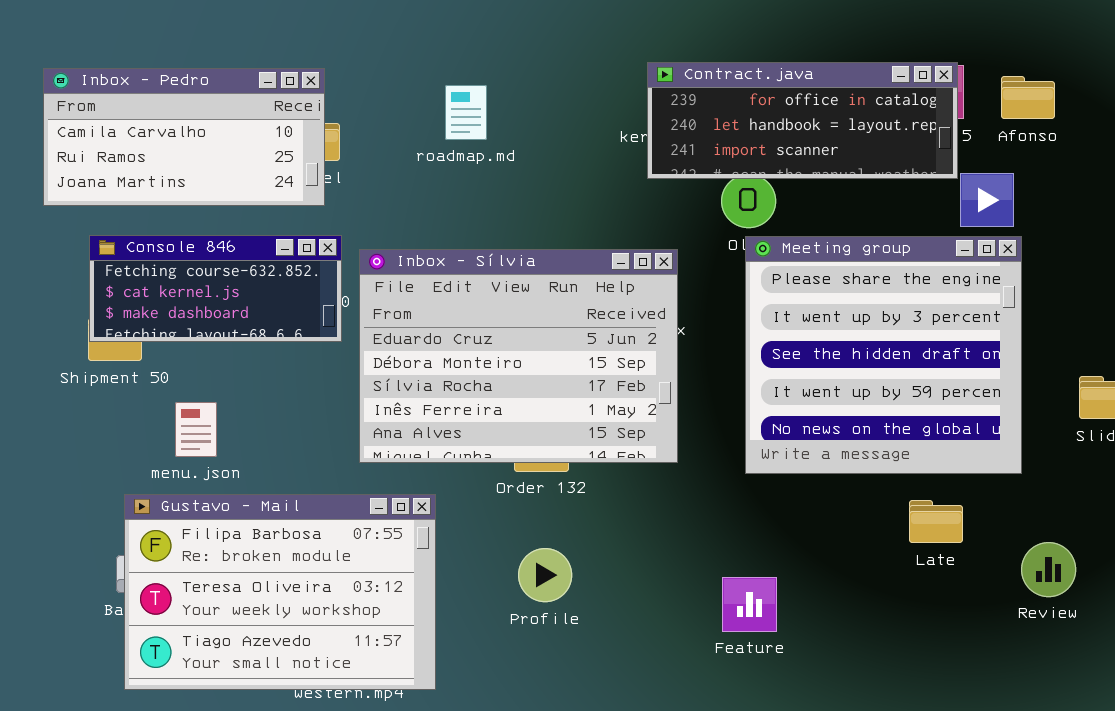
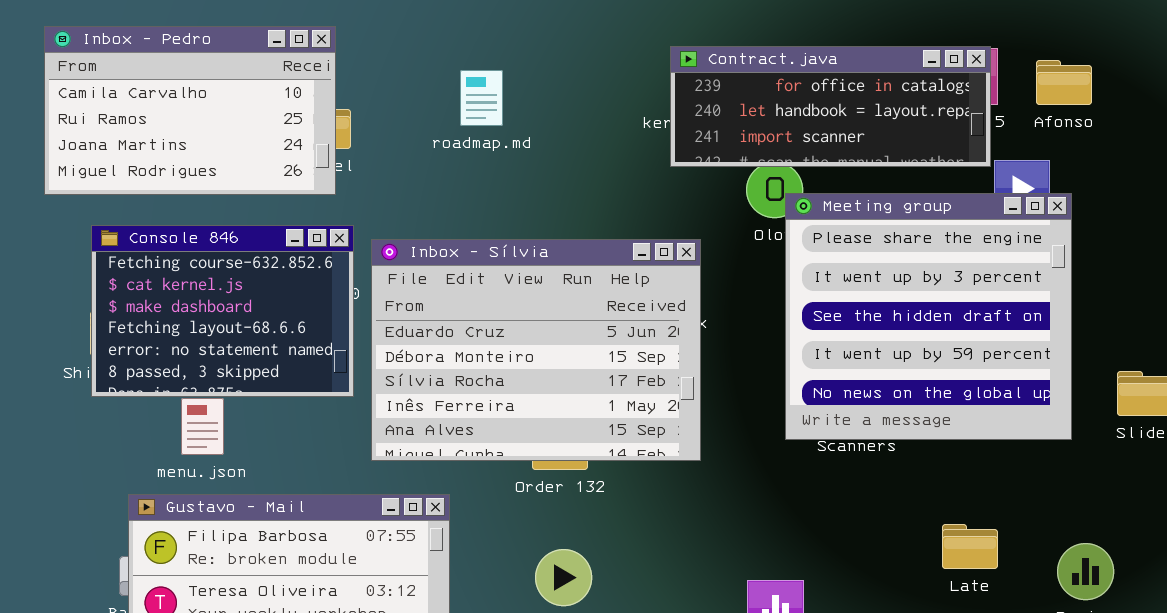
Inbox - Pedro: [43,68,325,206] -> [44,26,336,195], resized
Console 846: [89,235,342,342] -> [91,225,354,397], resized
Meeting group: [745,236,1022,474] -> [785,193,1072,440], moved
Late: [909,500,963,543] -> [942,524,998,569], moved

